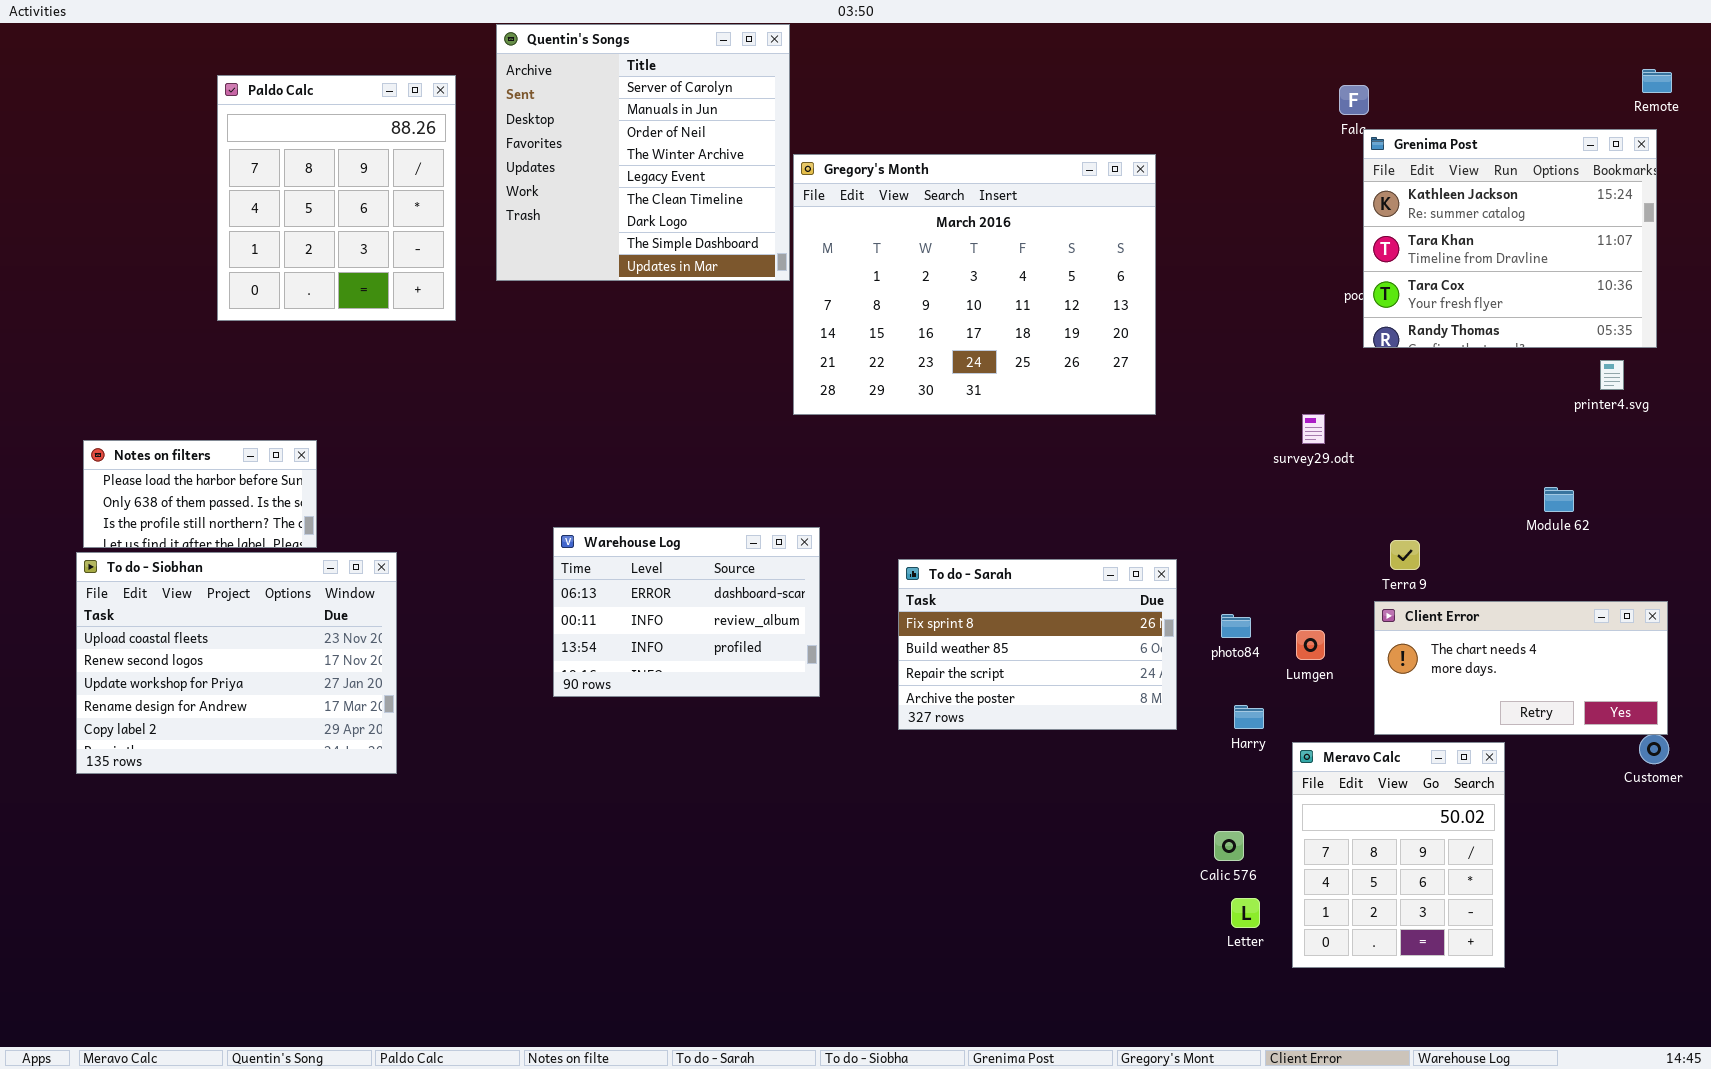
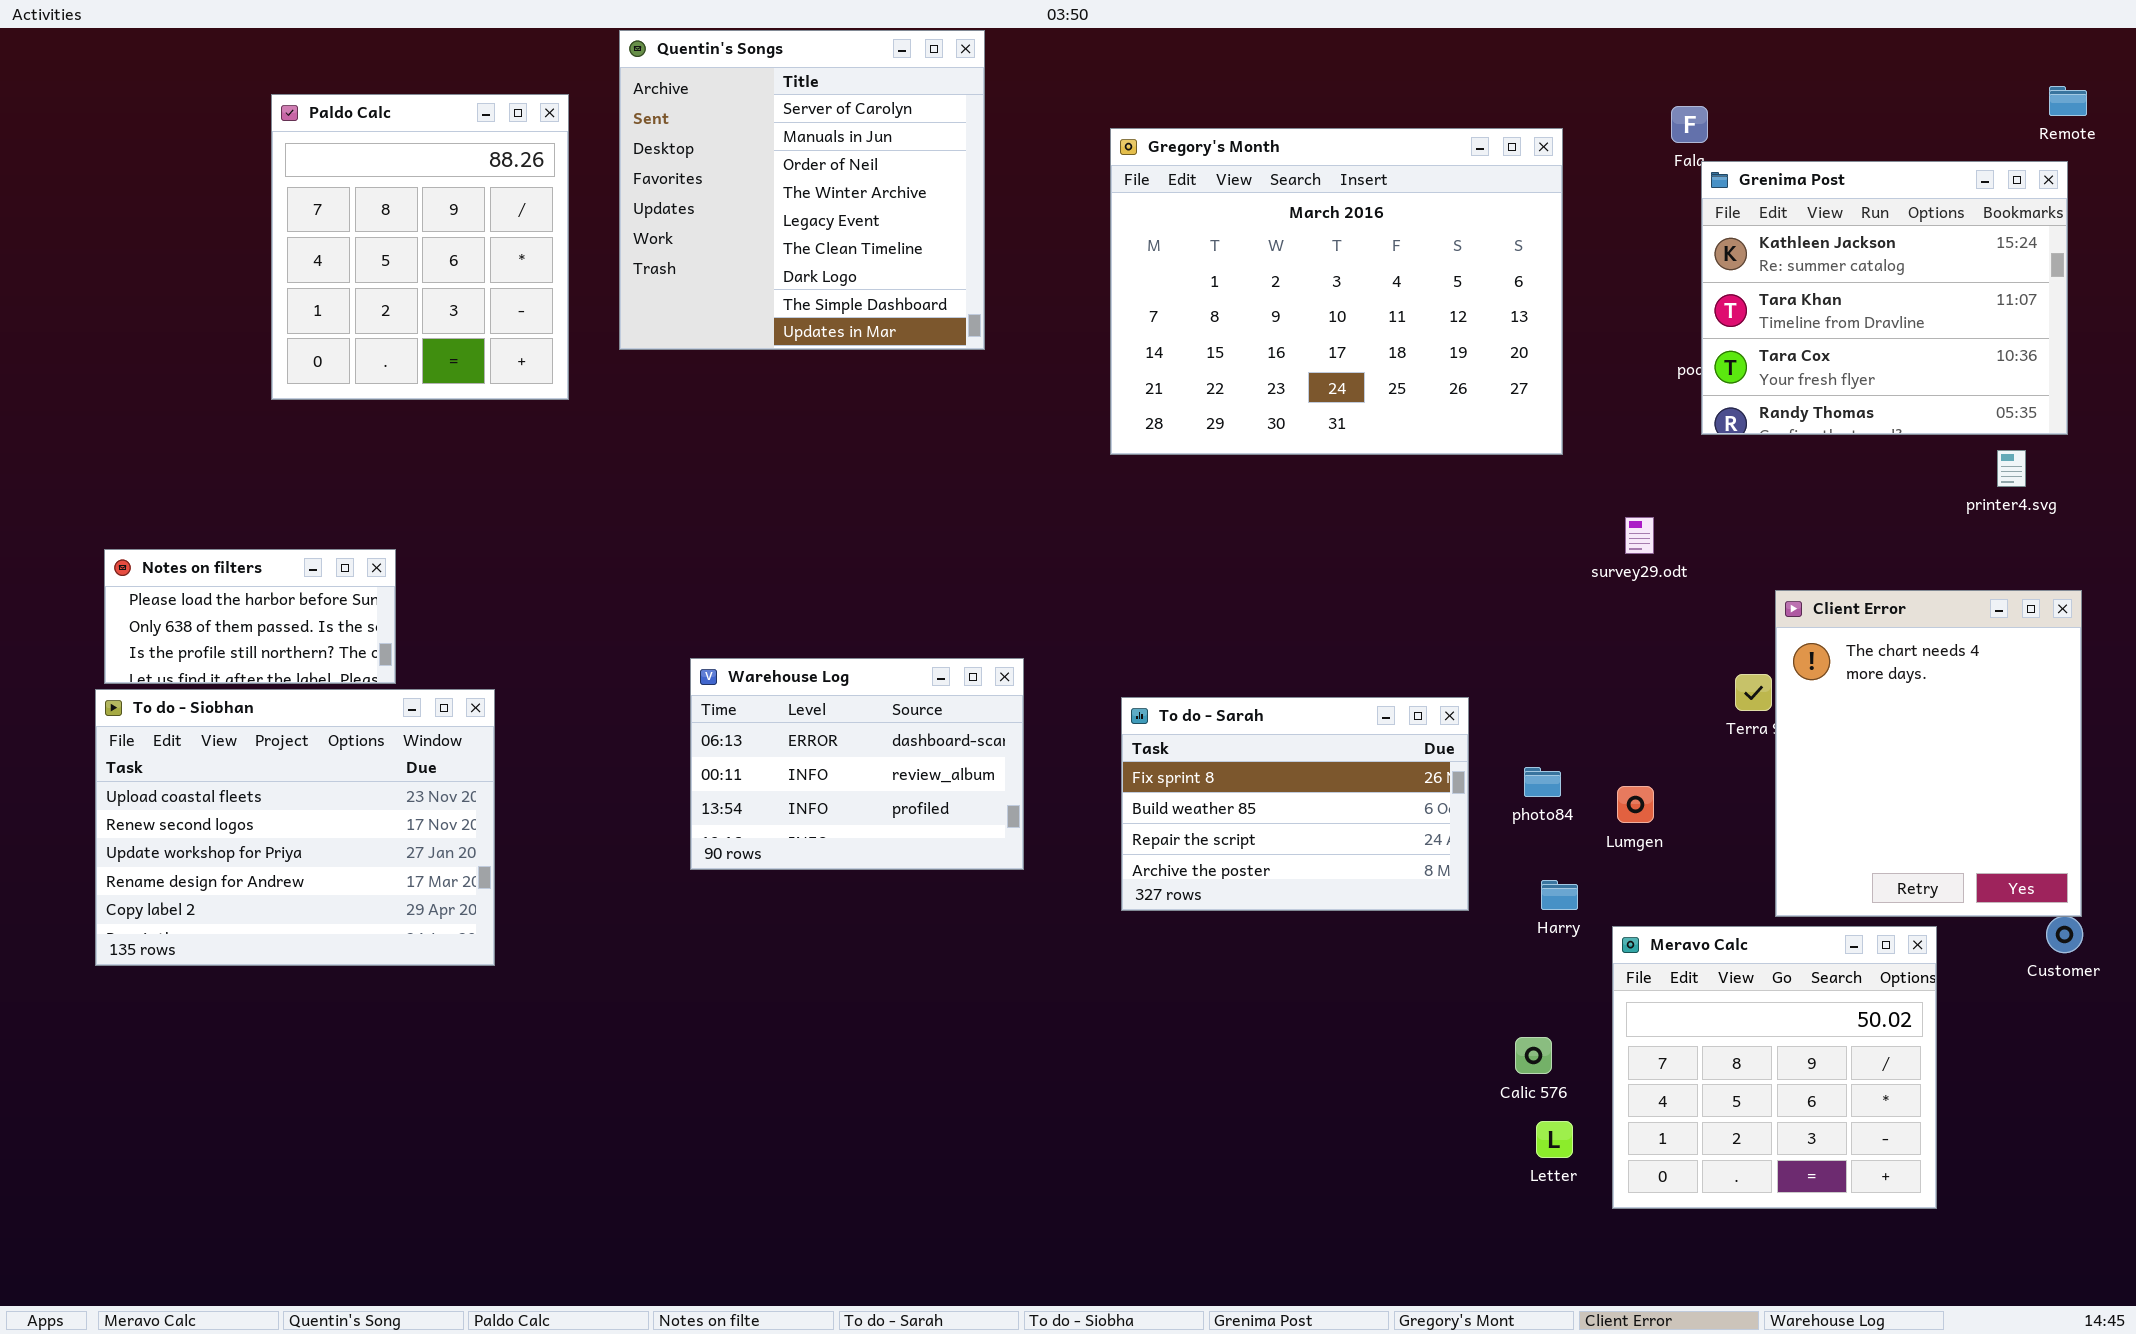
Gregory's Month: [793,154,1156,415] -> [1110,128,1563,455], moved
Client Error: [1374,601,1668,735] -> [1775,590,2082,917], resized
Meravo Calc: [1292,742,1505,968] -> [1612,926,1937,1209], resized

